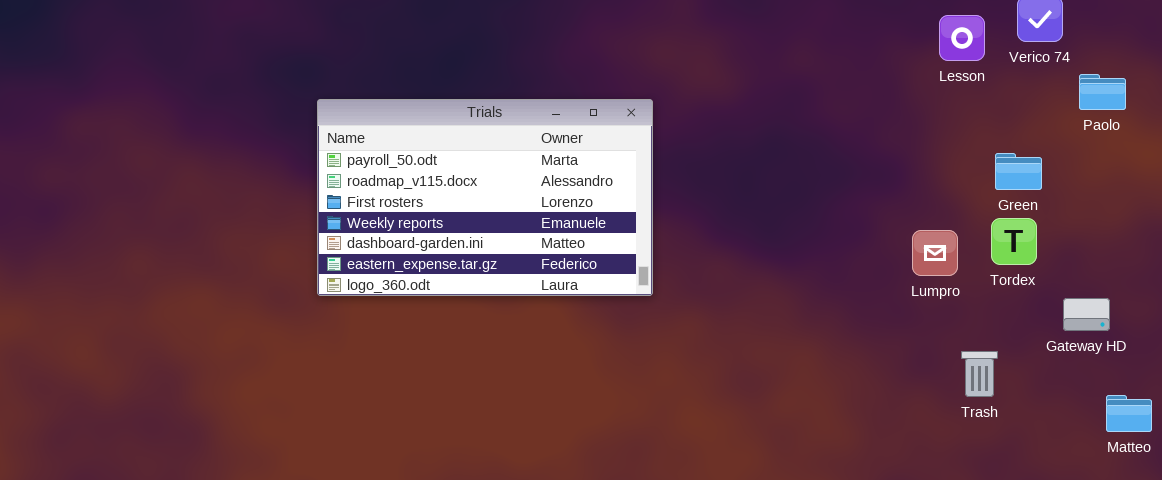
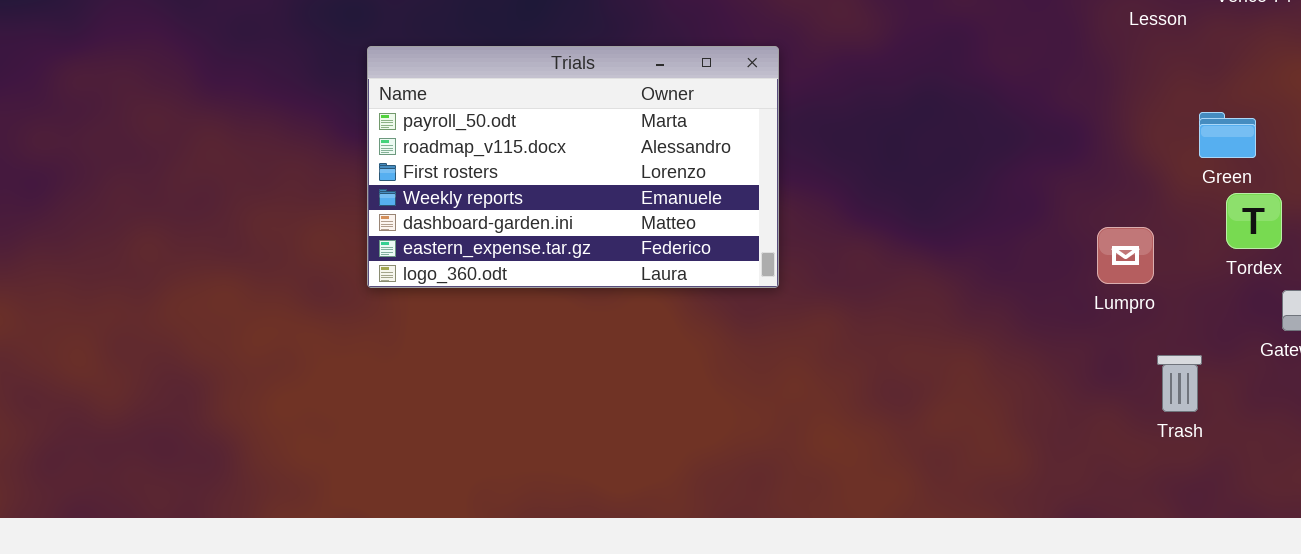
Tordex: [991,218,1037,265] -> [1226,193,1282,249], moved
Lumpro: [912,230,958,276] -> [1097,227,1154,284], moved

